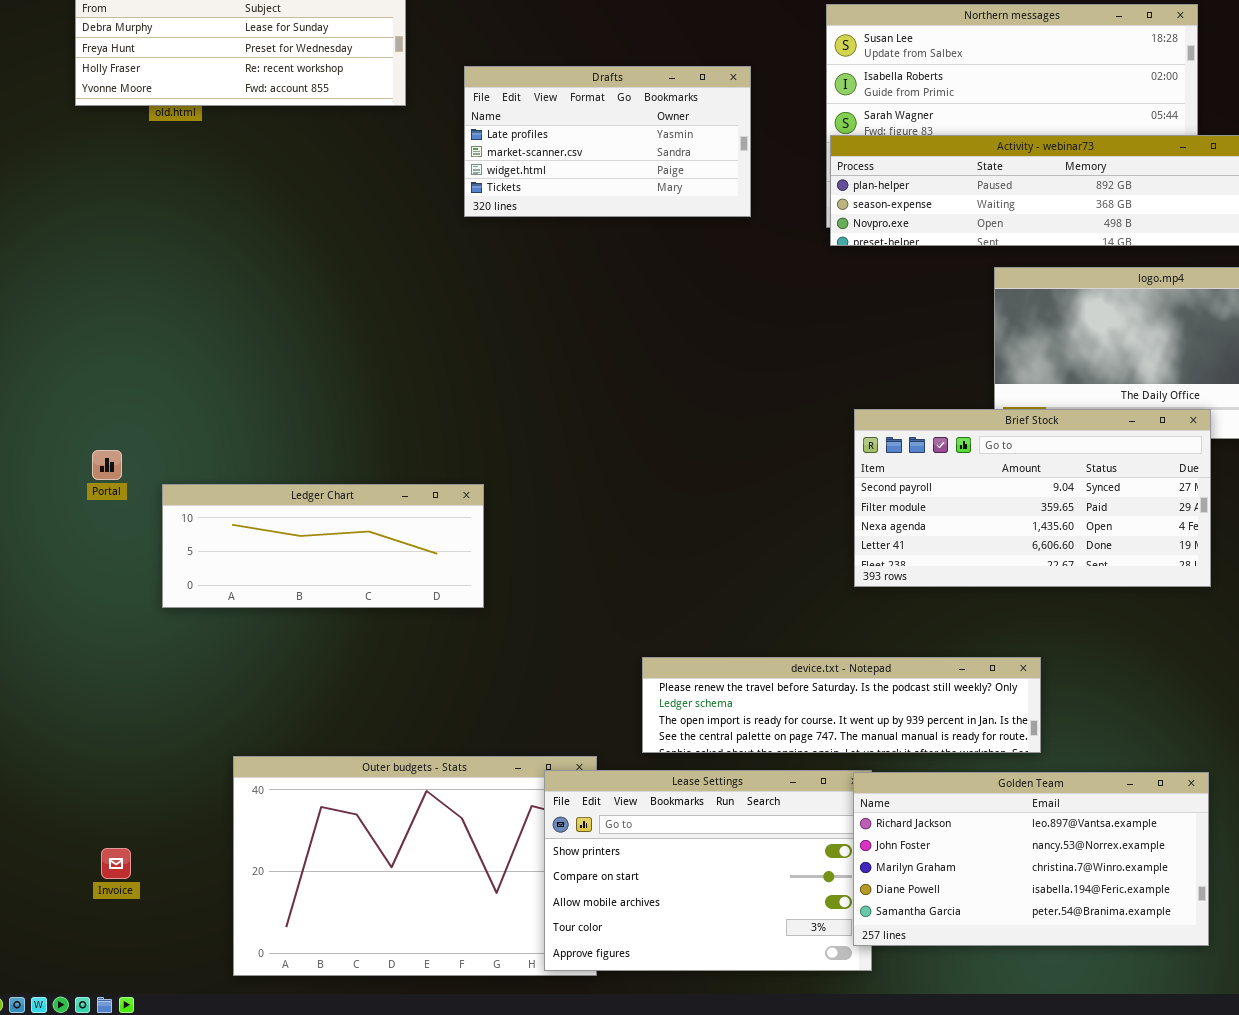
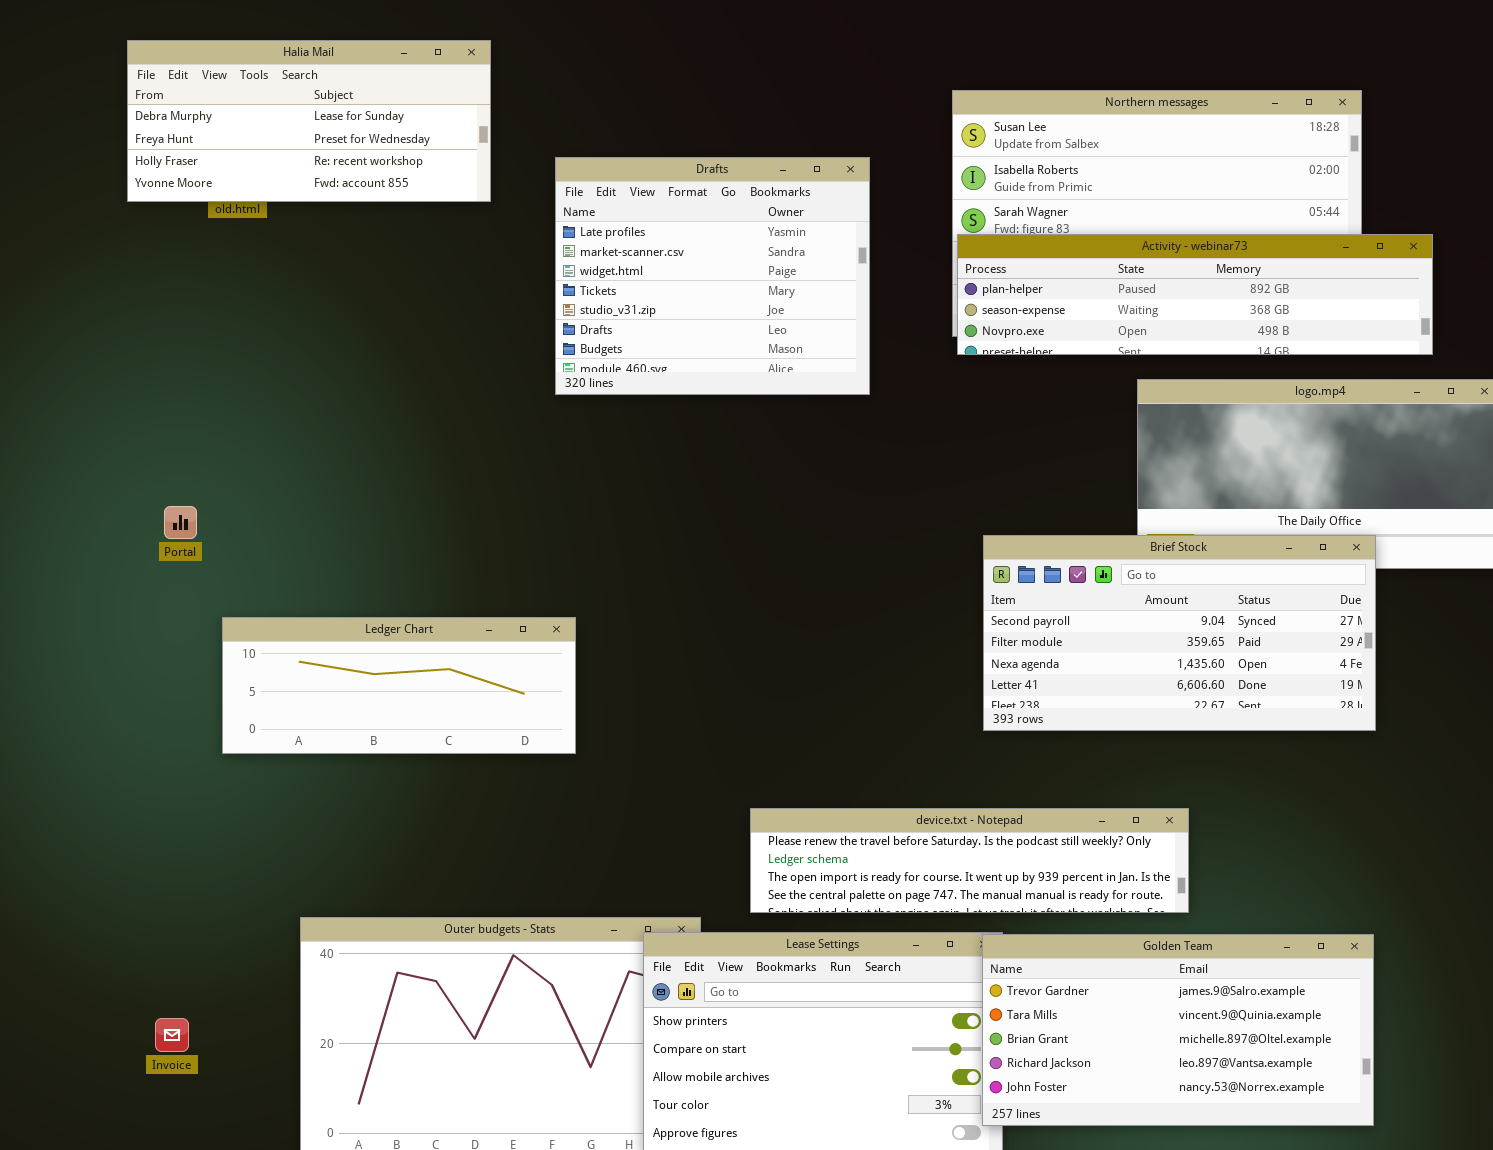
Drafts: [464,66,751,217] -> [555,157,870,395], resized
Portal: [92,450,122,480] -> [164,506,197,539], moved
Golden Team: [853,772,1209,946] -> [982,934,1374,1126], scrolled up 3 rows

